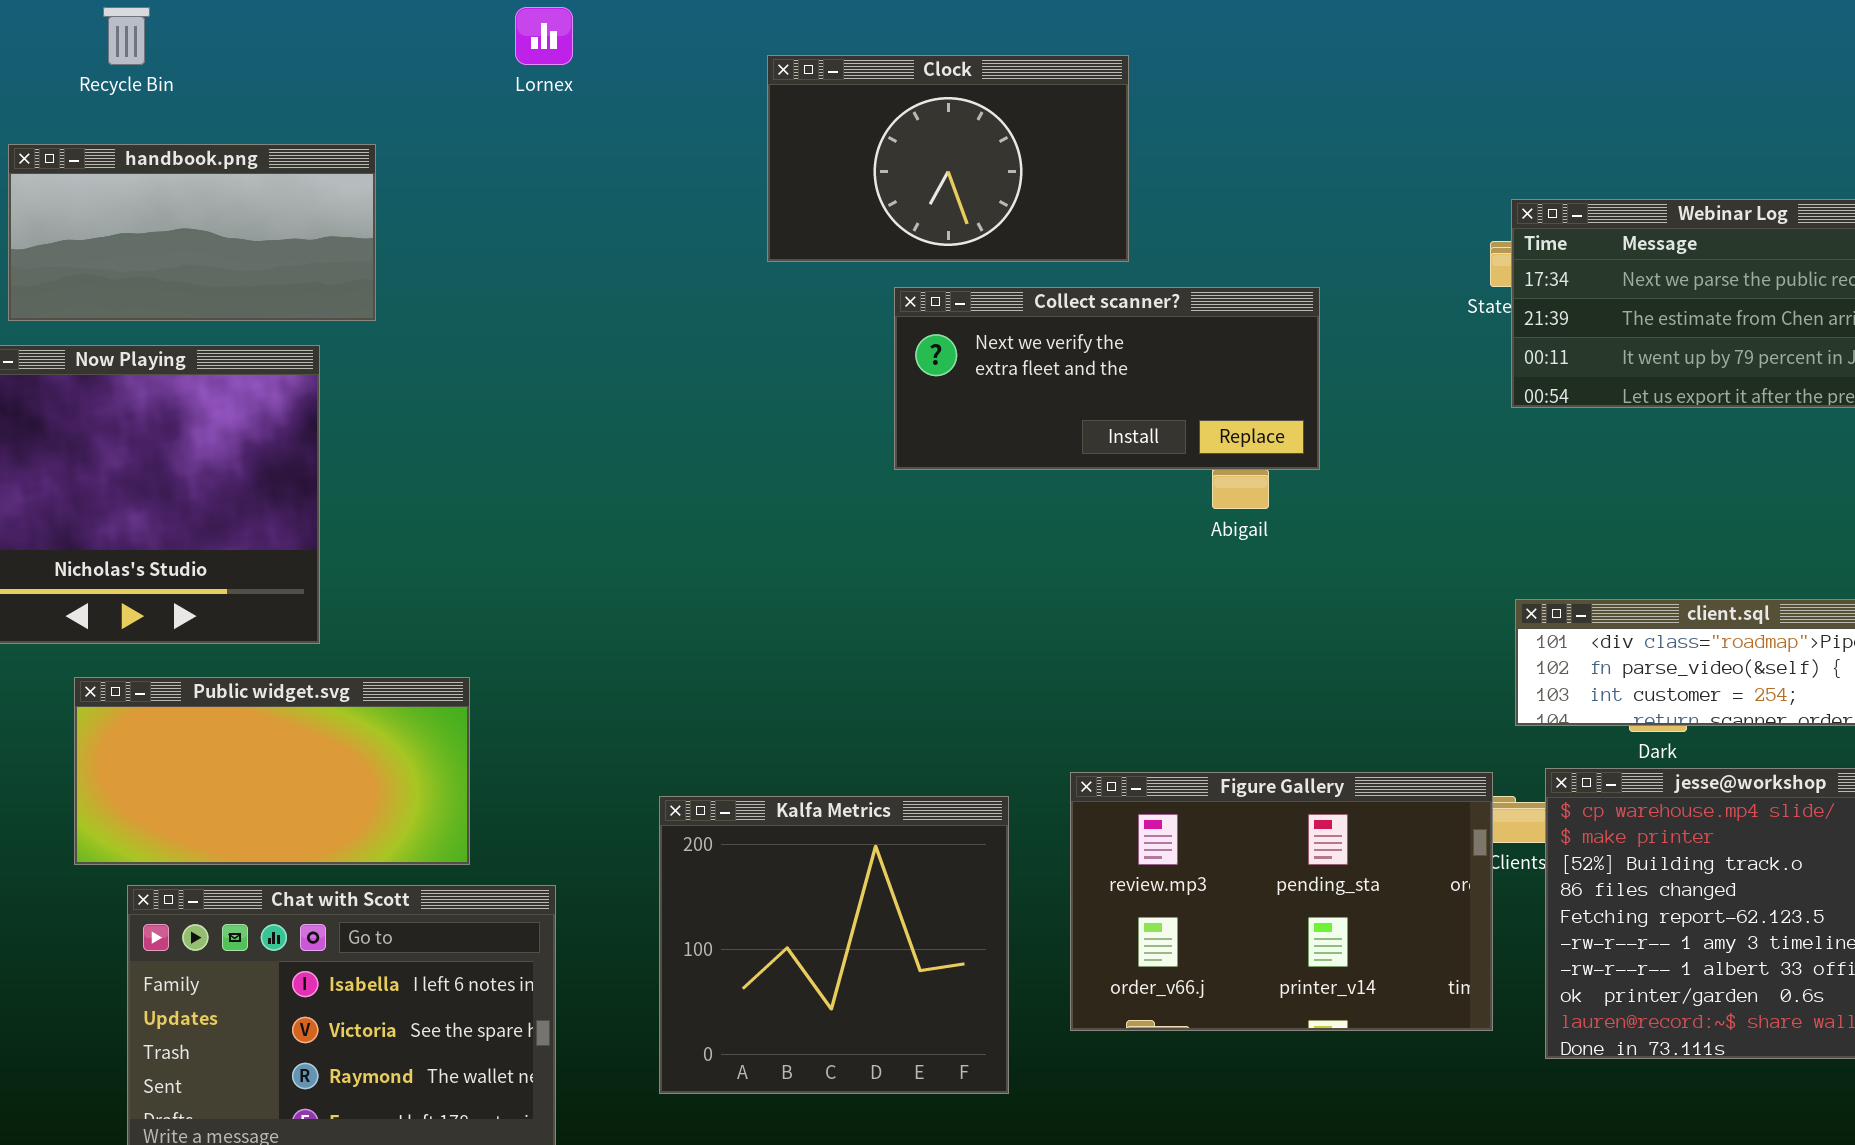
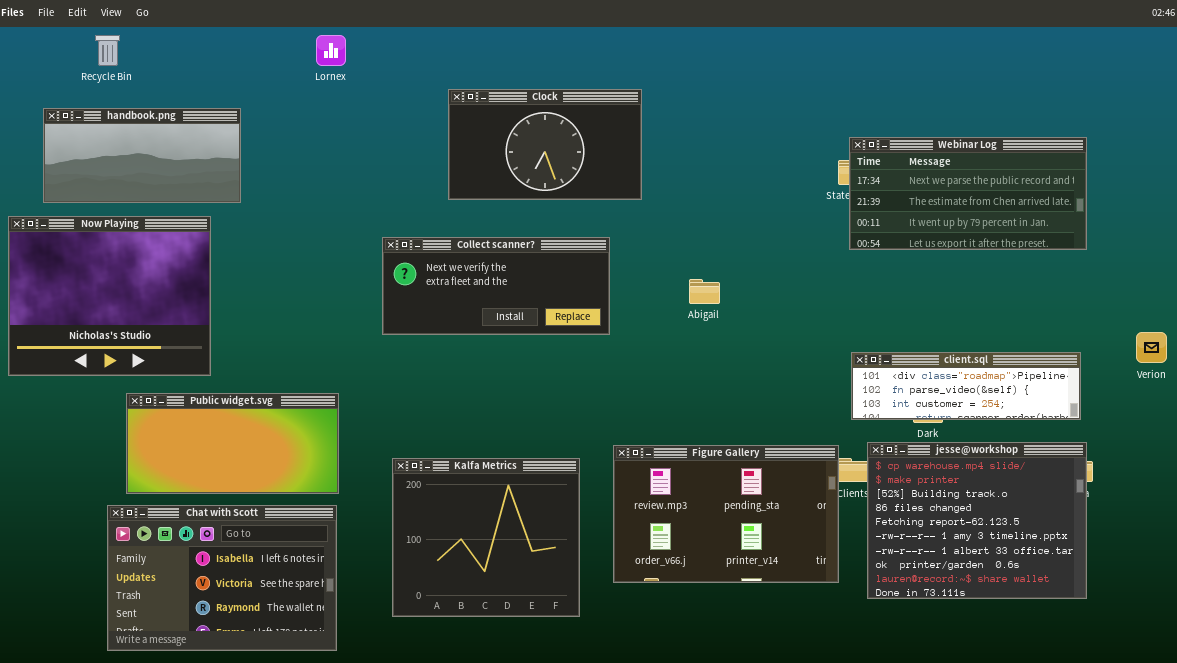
Clock: [767,55,1129,262] -> [448,89,642,200], moved
Collect scanner?: [894,287,1320,470] -> [382,237,610,335], moved
Public widget.svg: [74,677,470,865] -> [126,393,339,494], moved

